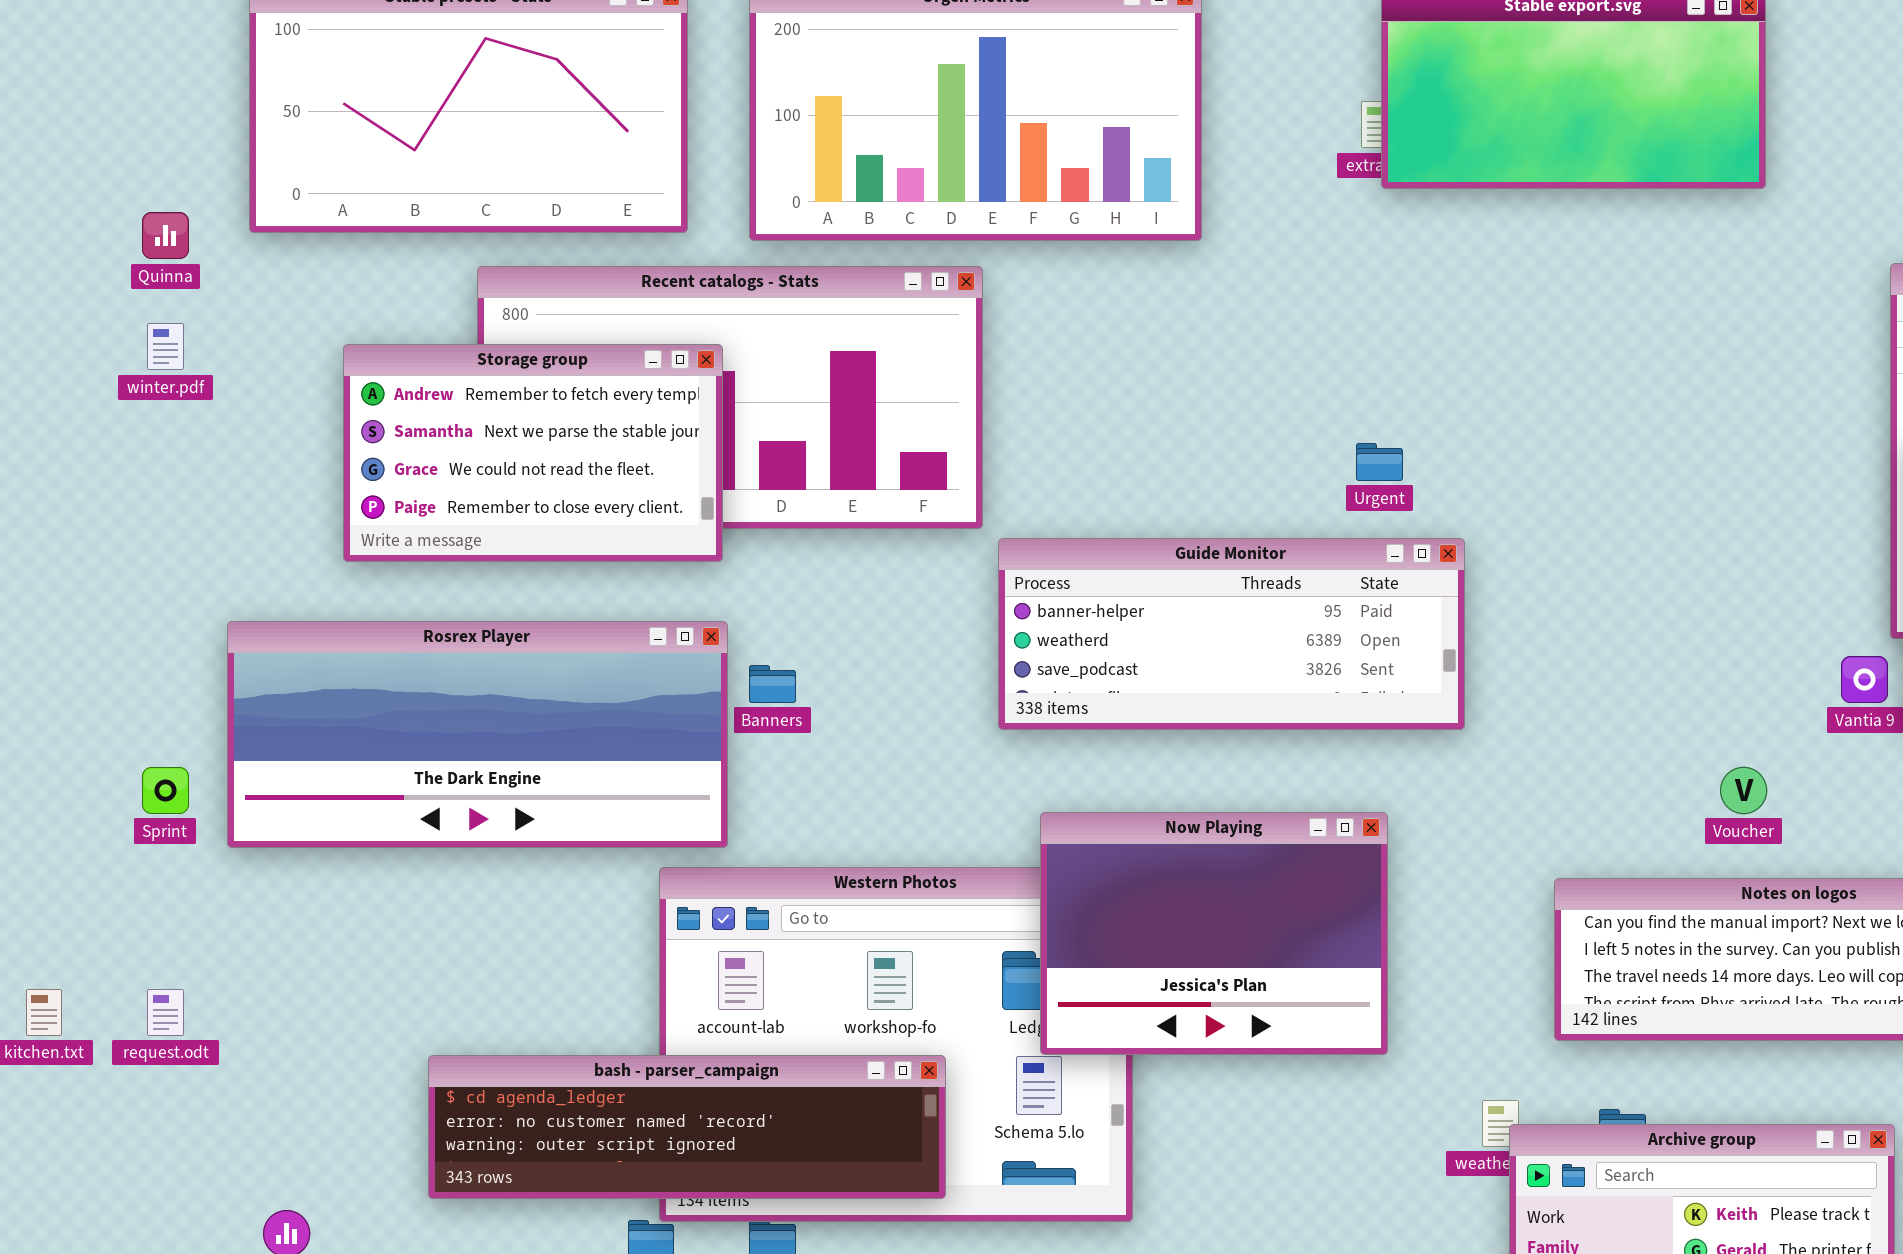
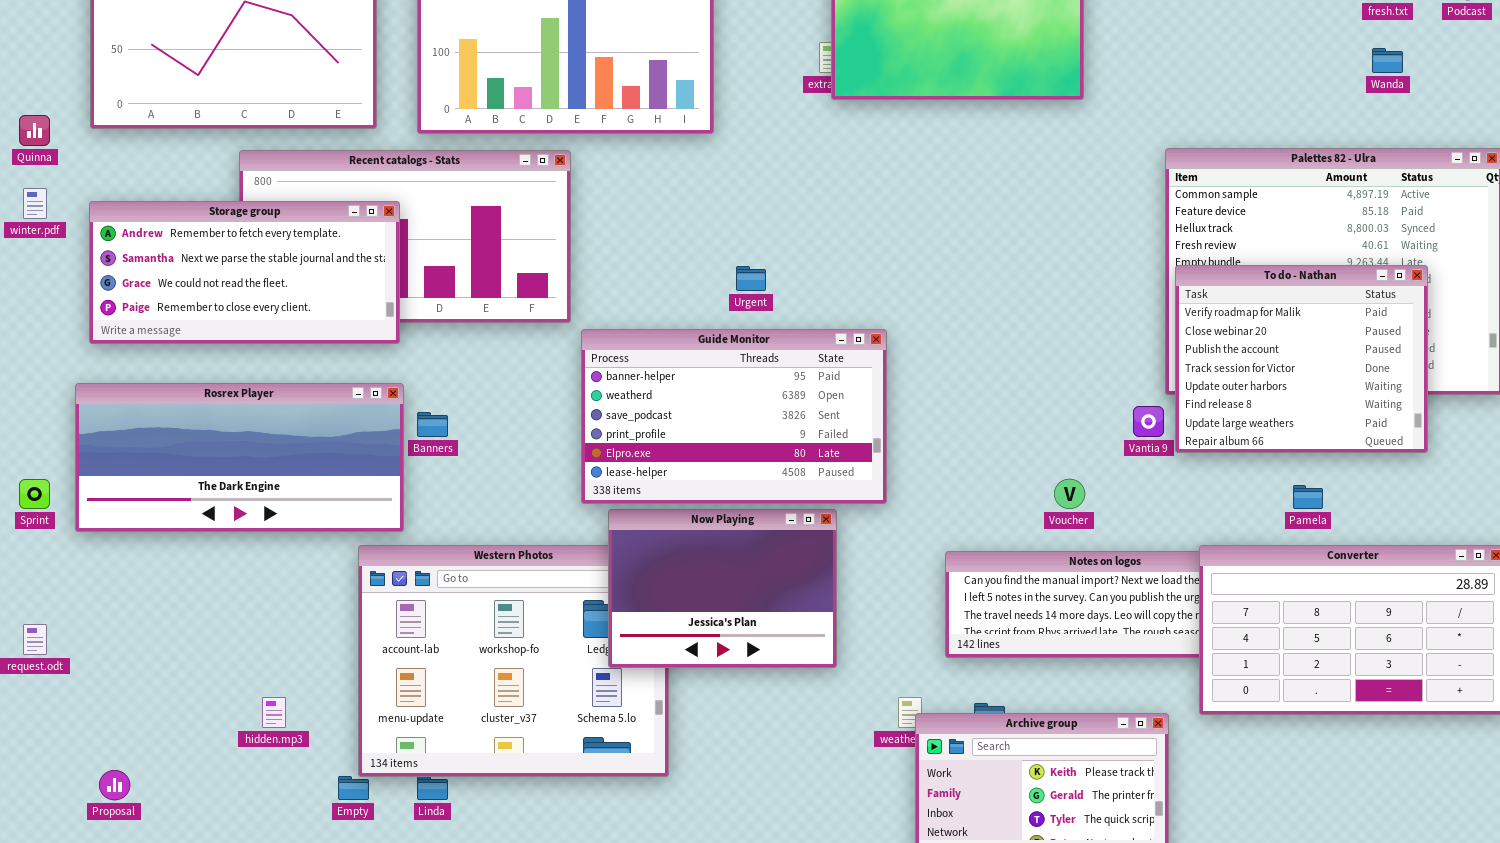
Storage group: [343,344,723,562] -> [89,201,400,344], resized
Urgent: [1356,443,1403,481] -> [736,266,766,291], moved
Guide Monitor: [998,538,1465,730] -> [581,329,887,504], resized
bash - parser_campaign: [428,1055,946,1199] -> none, closed

